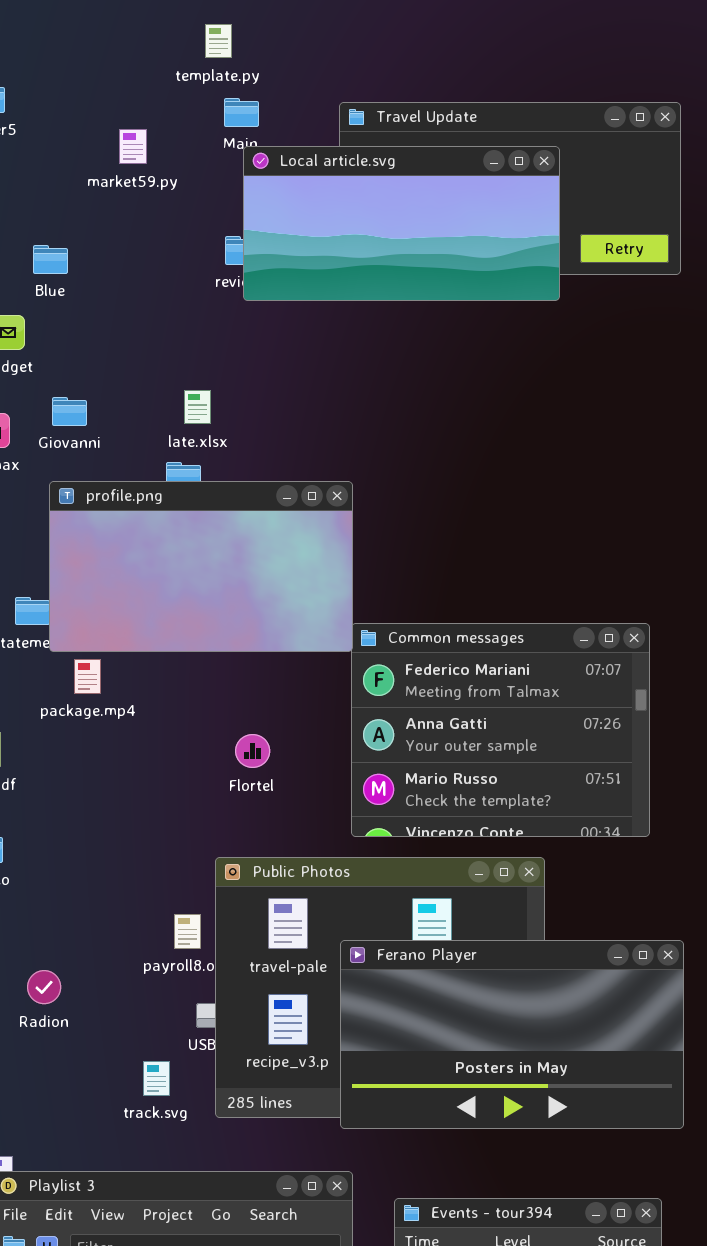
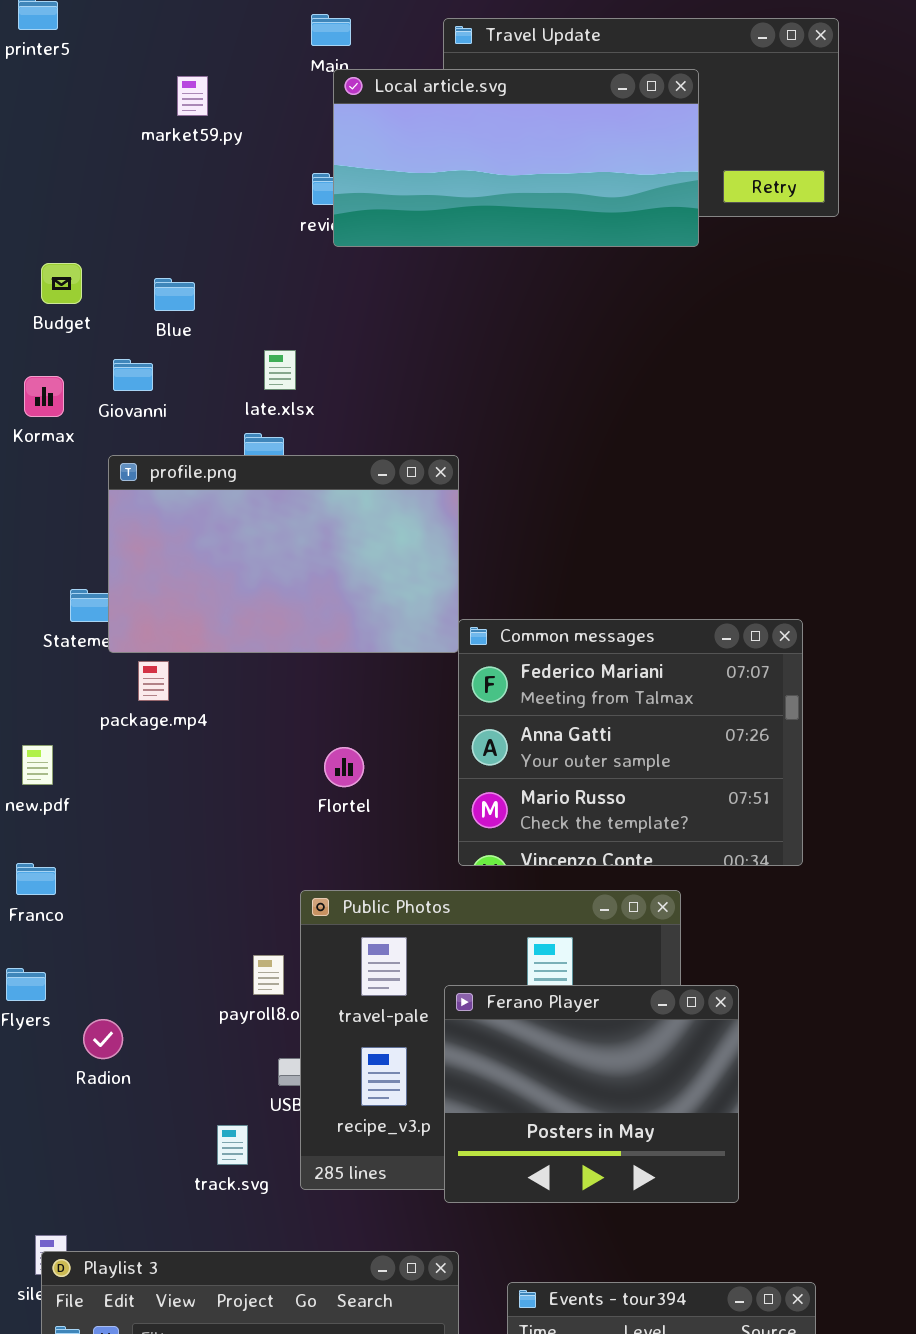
market59.py: [119,129,147,164] -> [177,76,208,116], moved
Blue: [33,245,68,274] -> [154,278,195,311], moved
Ferano Player: [340,940,684,1129] -> [444,985,739,1203], resized

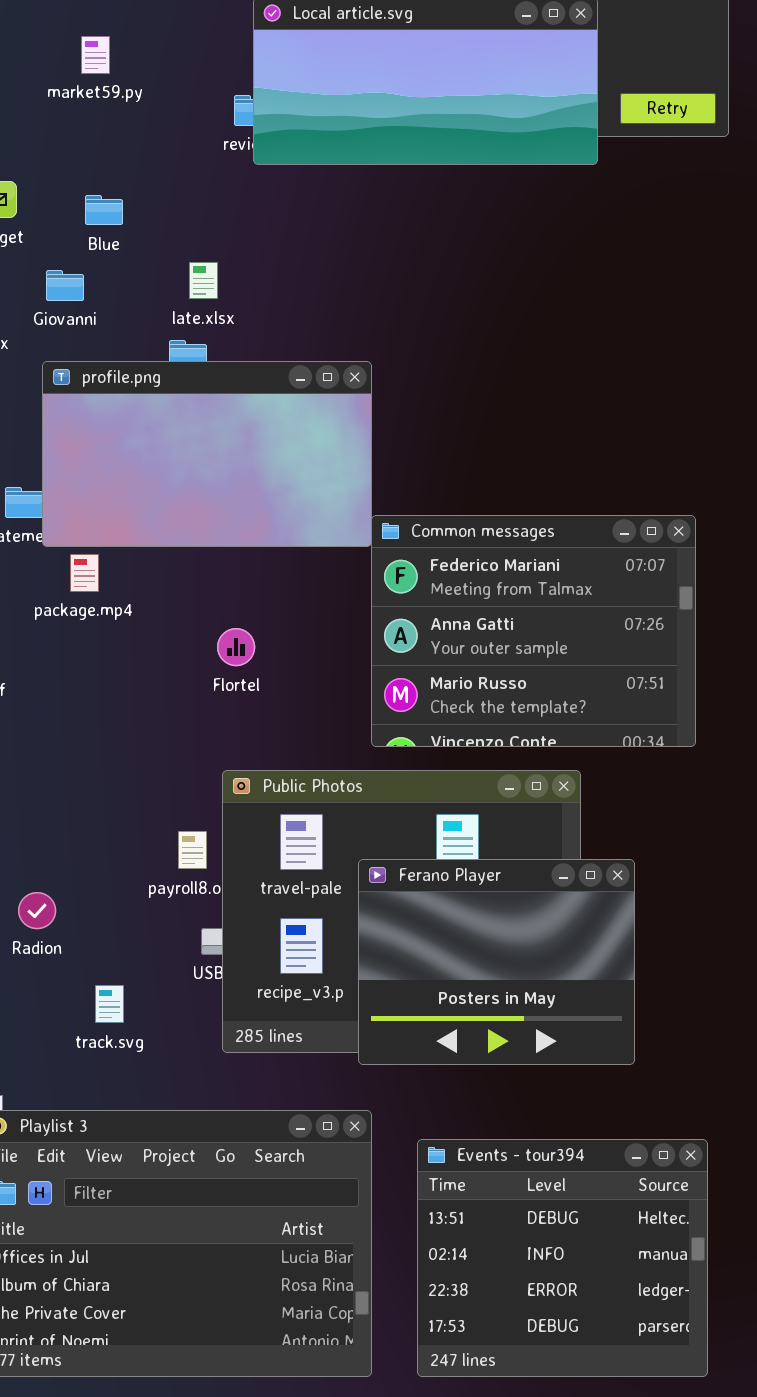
market59.py: [177,76,208,116] -> [81,36,110,74], moved
Flortel: [324,747,364,787] -> [217,628,255,666], moved
track.svg: [217,1125,248,1165] -> [95,985,124,1023], moved

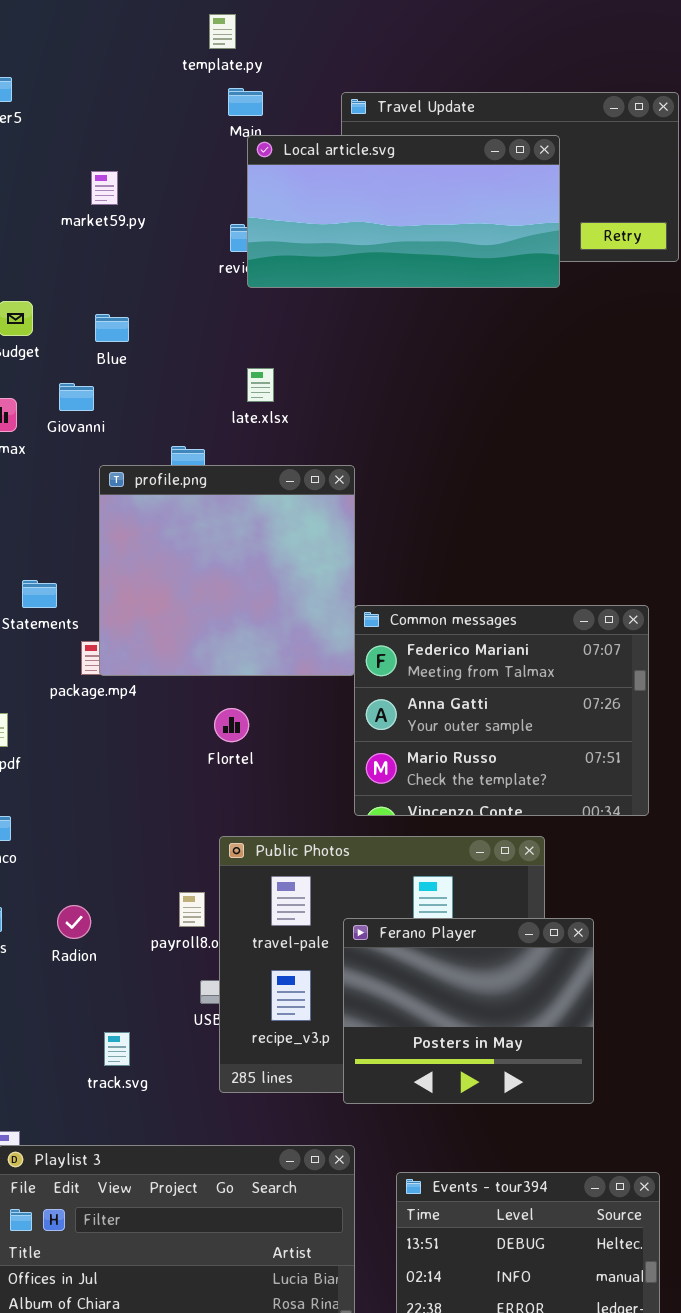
late.xlsx: [189,262,218,299] -> [247,368,274,402], moved
profile.png: [42,361,372,547] -> [99,465,355,676], resized
Radion: [18,892,56,929] -> [57,905,91,939], moved

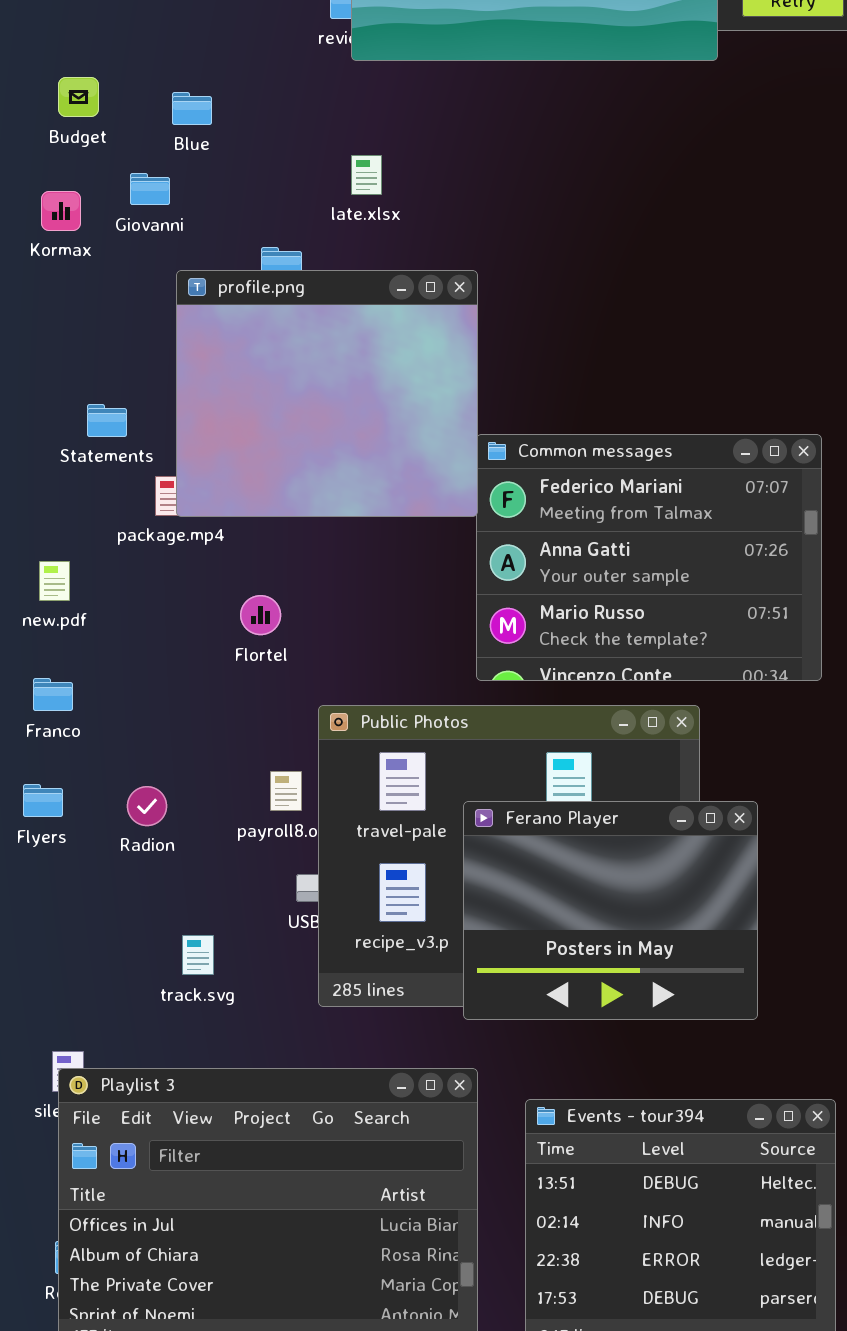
Flortel: [214,708,249,742] -> [240,595,281,635], moved

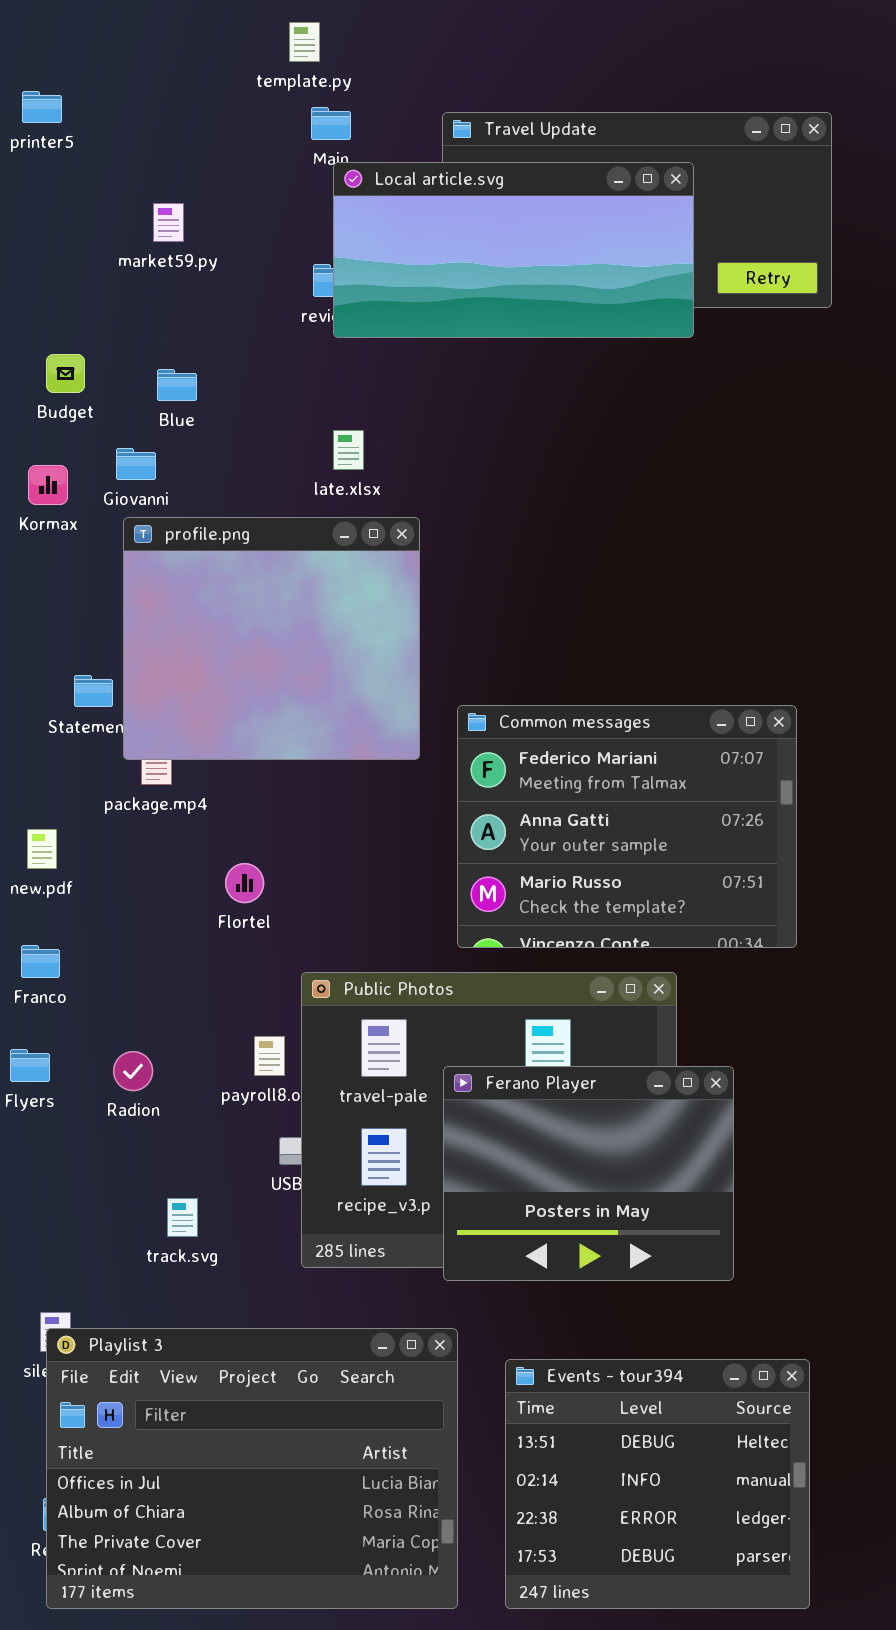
profile.png: [176,270,478,517] -> [123,517,420,760], moved

